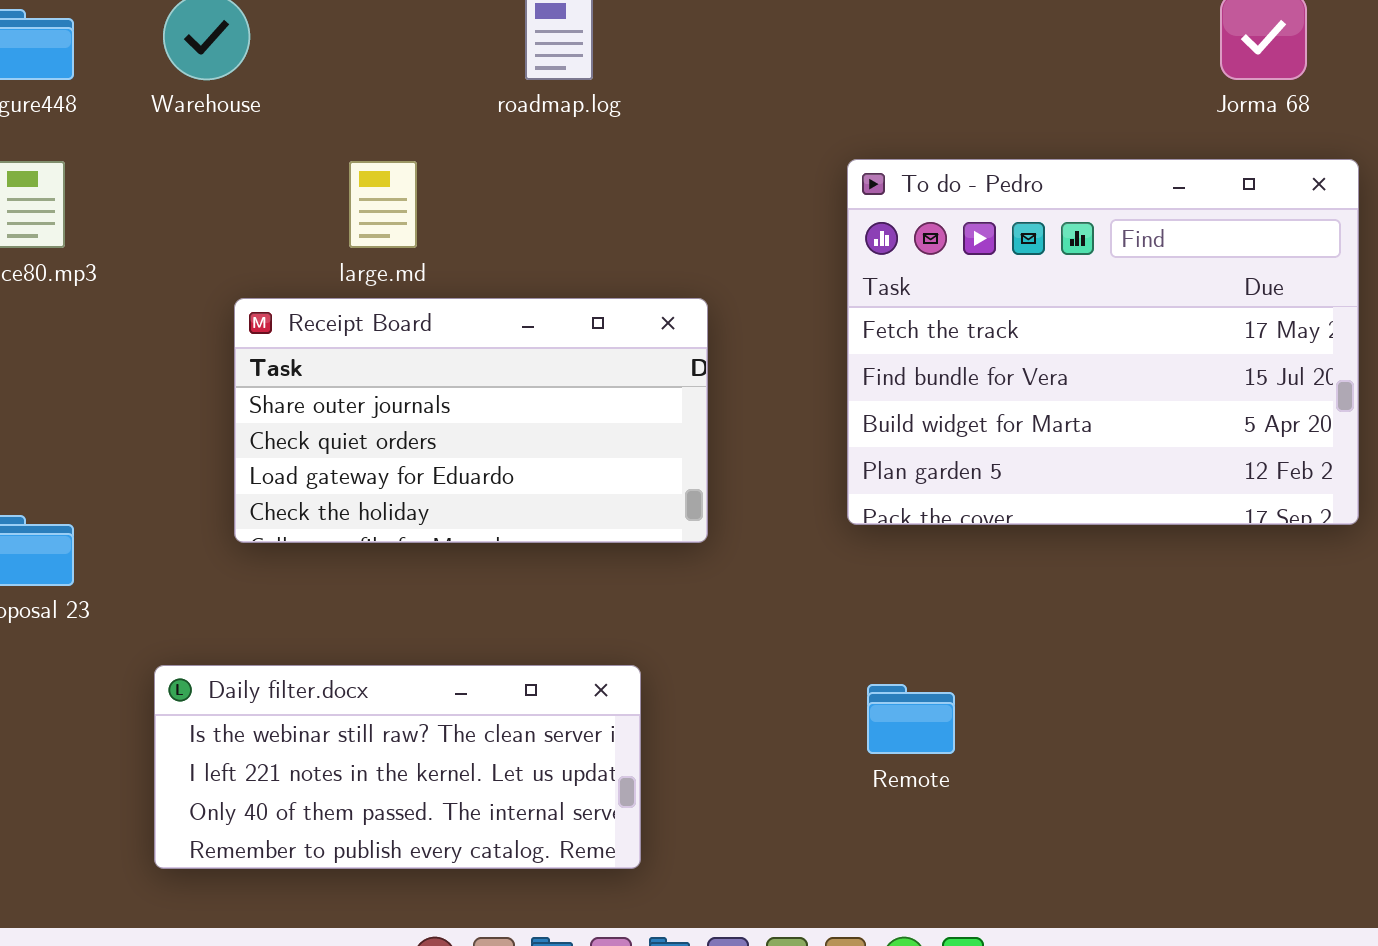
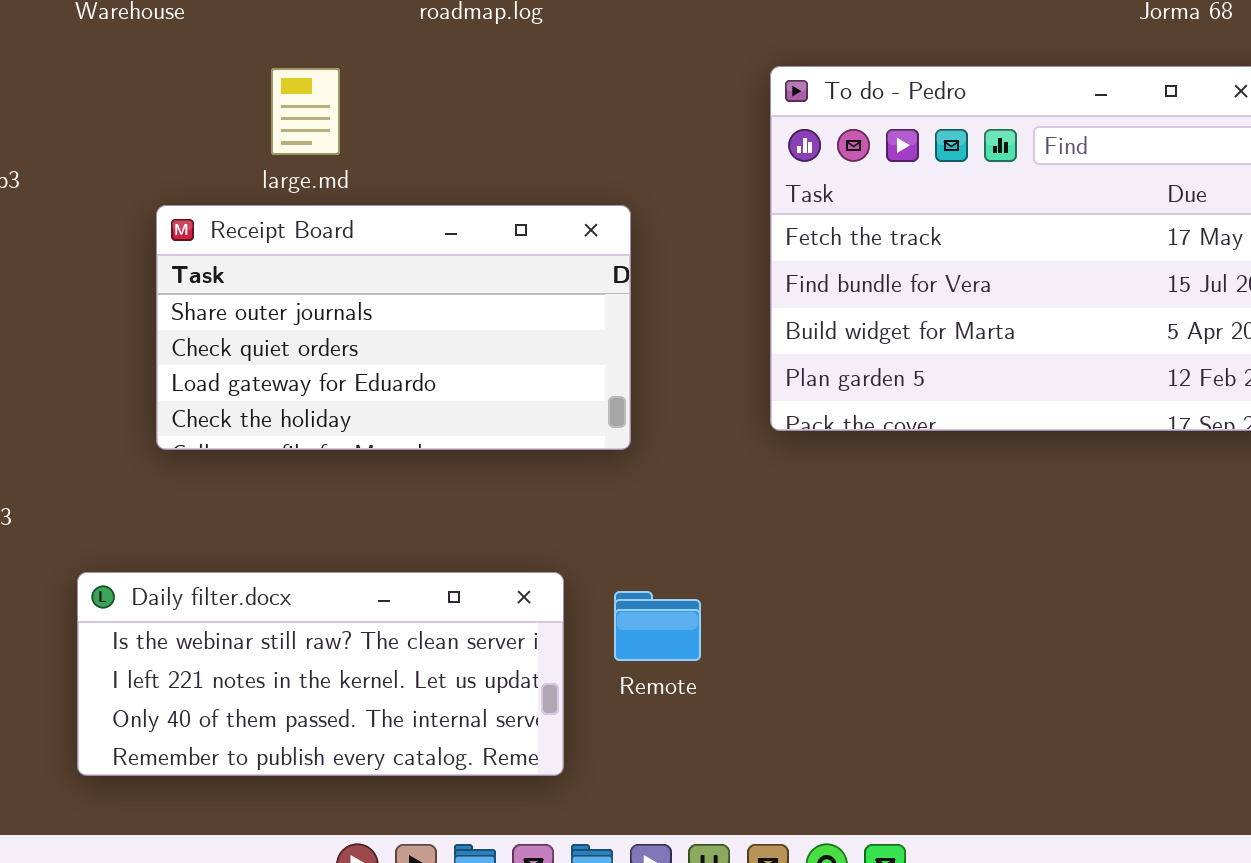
Remote: [867,684,955,754] -> [614,591,701,661], moved

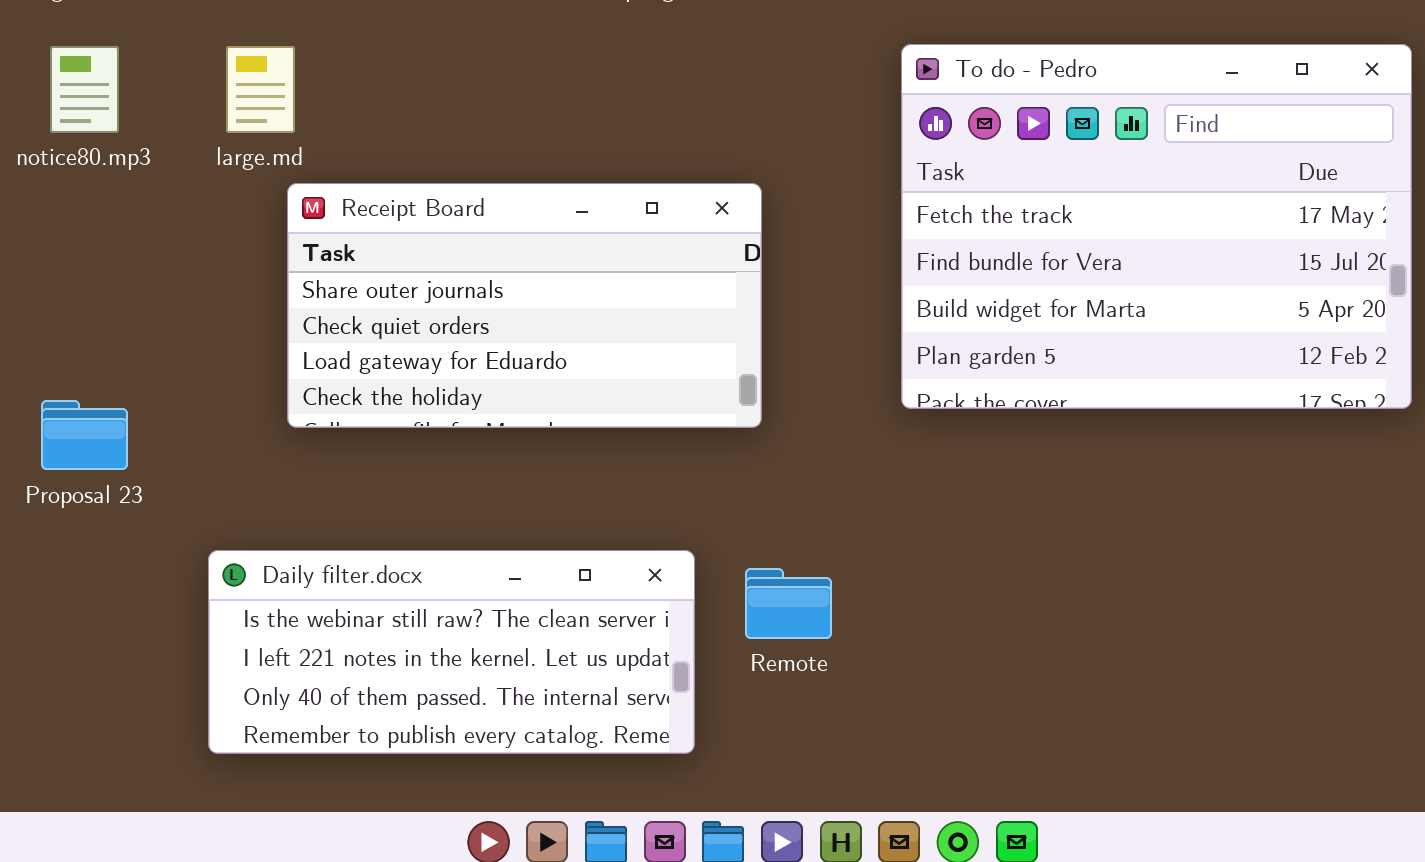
large.md: [271,68,340,155] -> [226,46,295,133], moved

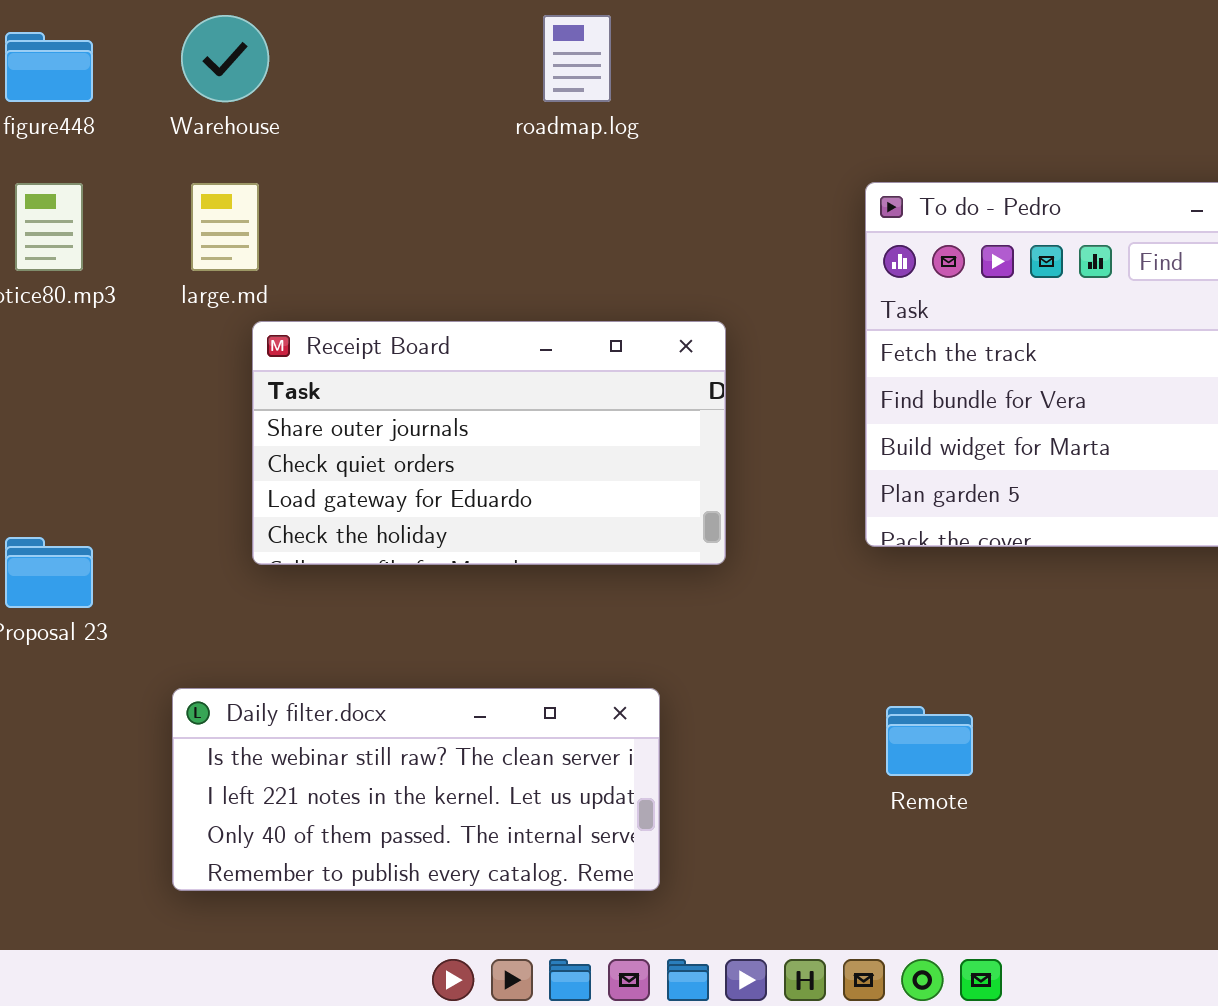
Remote: [745,568,832,639] -> [886,706,973,776], moved

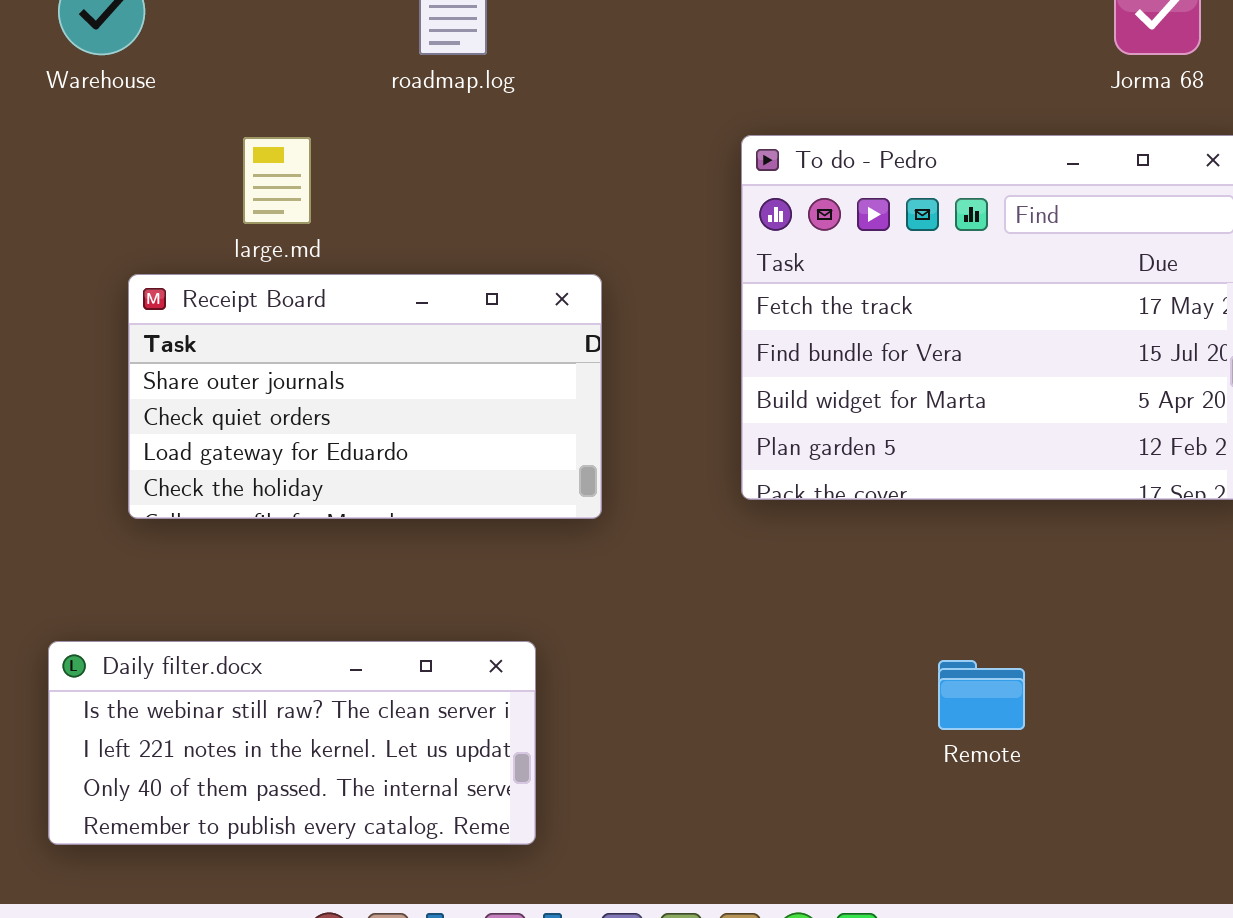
large.md: [191,183,259,271] -> [243,137,311,224], moved
Remote: [886,706,973,776] -> [938,660,1025,730], moved

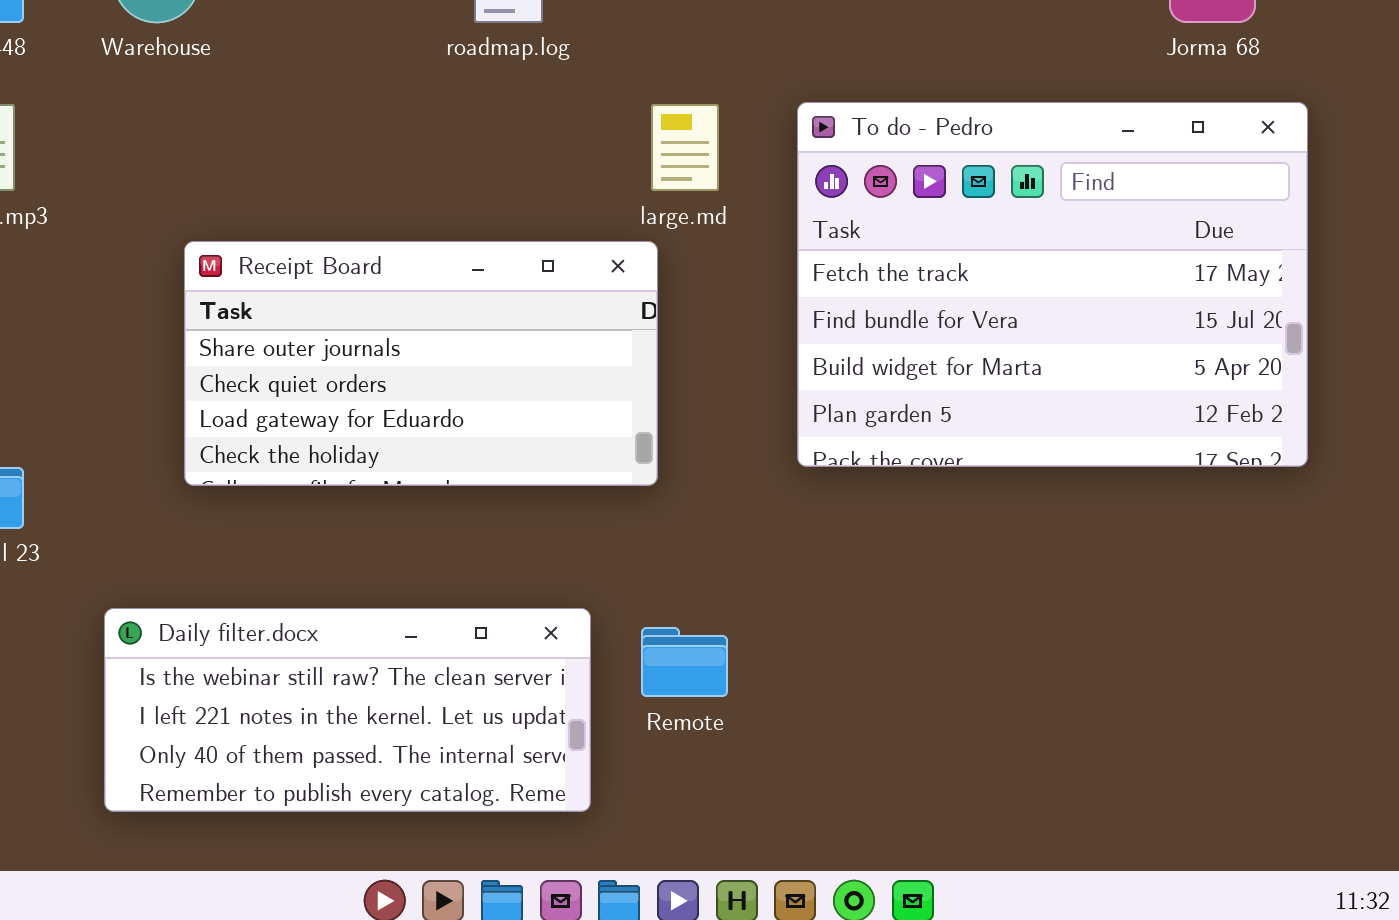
large.md: [243,137,311,224] -> [651,104,719,191], moved
Remote: [938,660,1025,730] -> [641,627,728,697], moved

